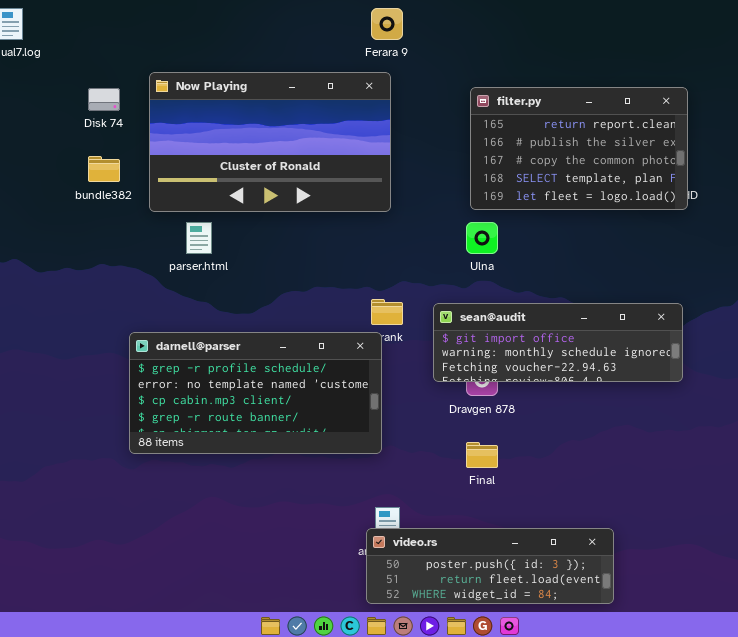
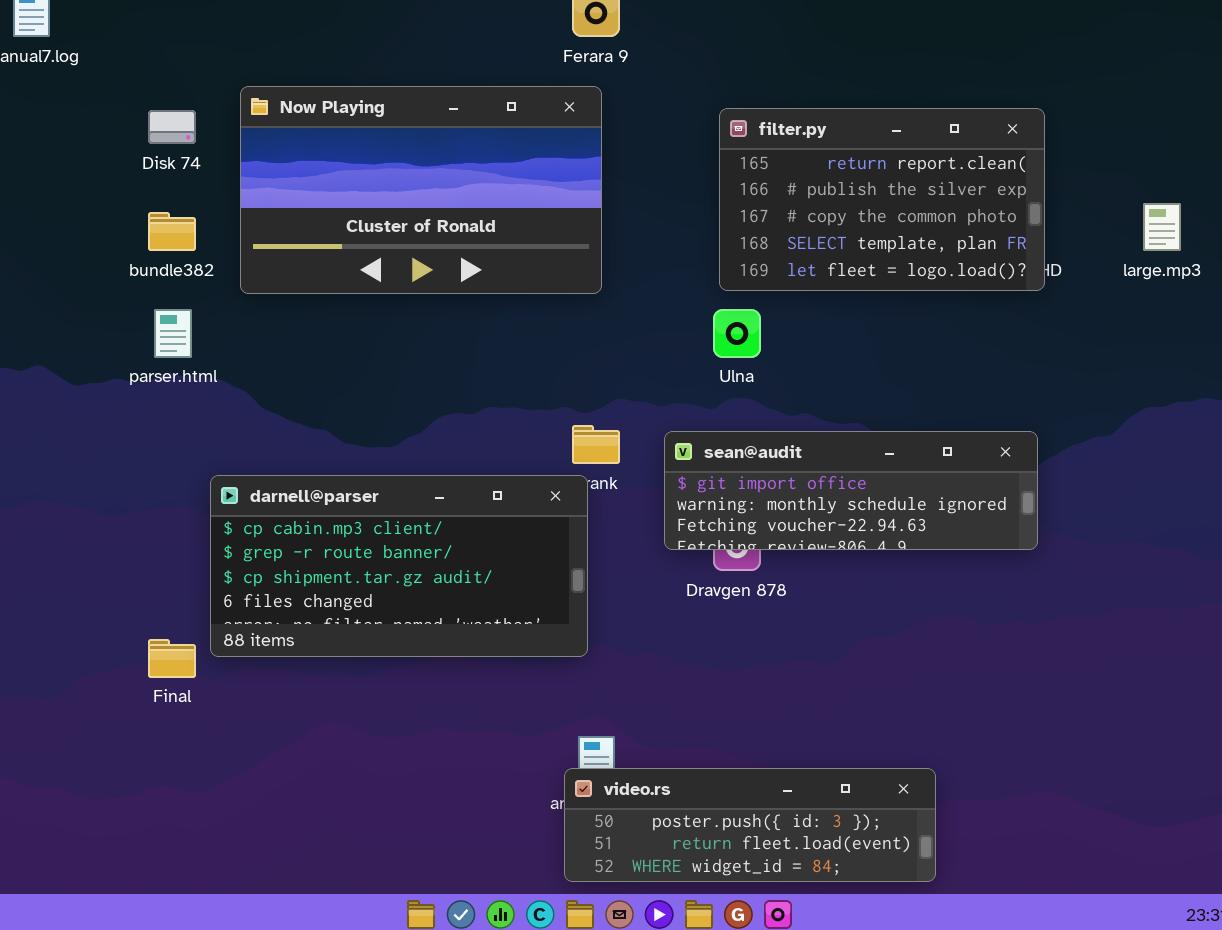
parser.html: [186,222,212,254] -> [154,309,192,358], moved
darnell@parser: [129,332,382,454] -> [210,475,588,657], scrolled down 2 rows
Final: [466,442,498,468] -> [148,639,196,678], moved

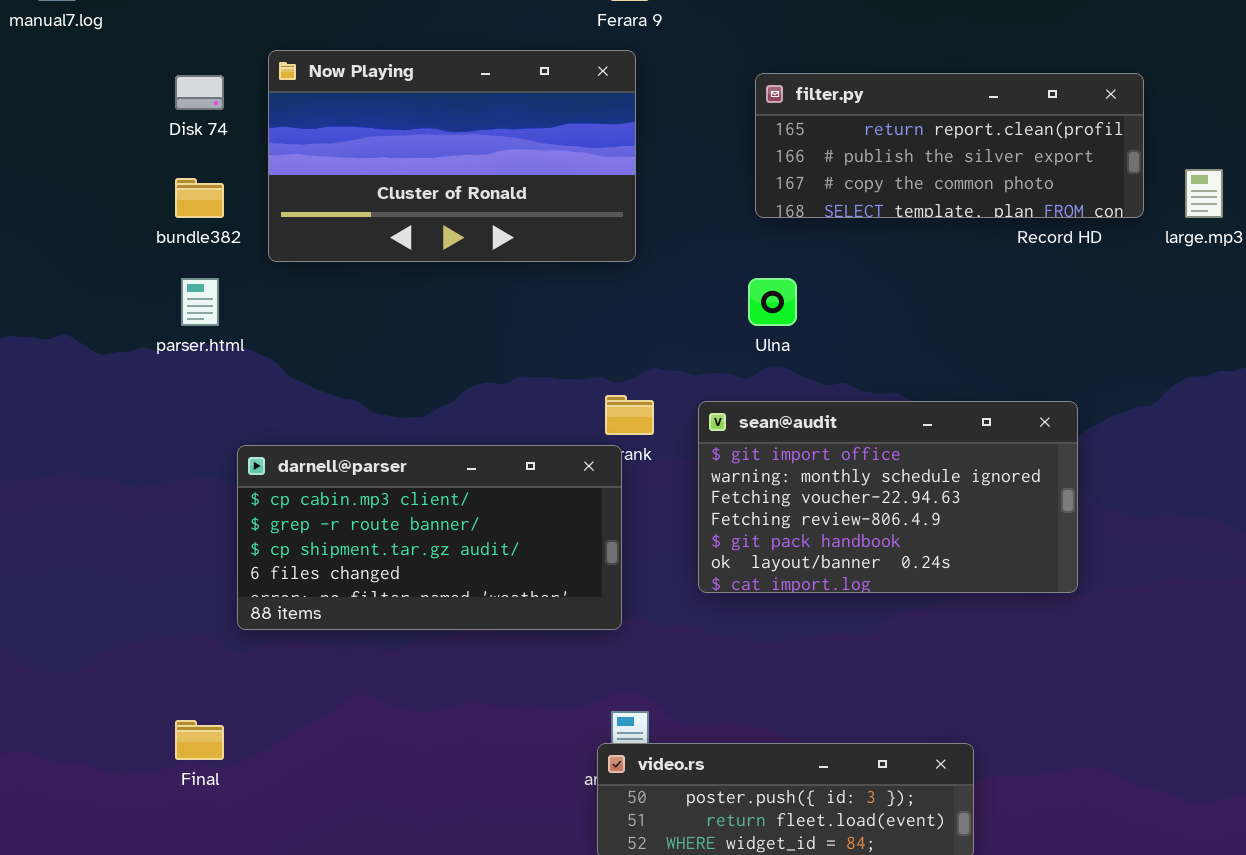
filter.py: [719,108,1045,291] -> [755,73,1144,218], resized
sean@audit: [664,431,1038,550] -> [698,401,1078,593], resized
Final: [148,639,196,678] -> [175,720,224,760], moved

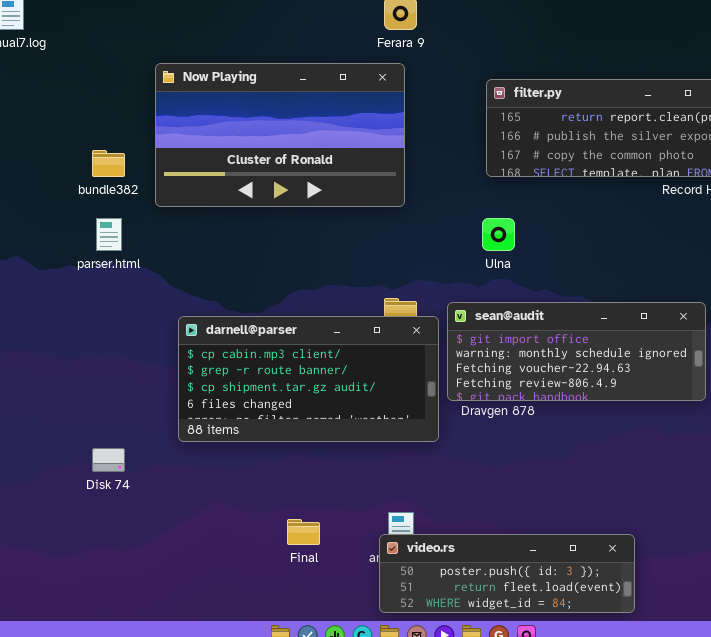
Disk 74: [175,75,224,110] -> [92,448,125,472], moved
sean@audit: [698,401,1078,593] -> [447,302,706,401], resized
darnell@parser: [237,445,622,630] -> [178,316,439,442], moved
Final: [175,720,224,760] -> [287,519,320,545], moved

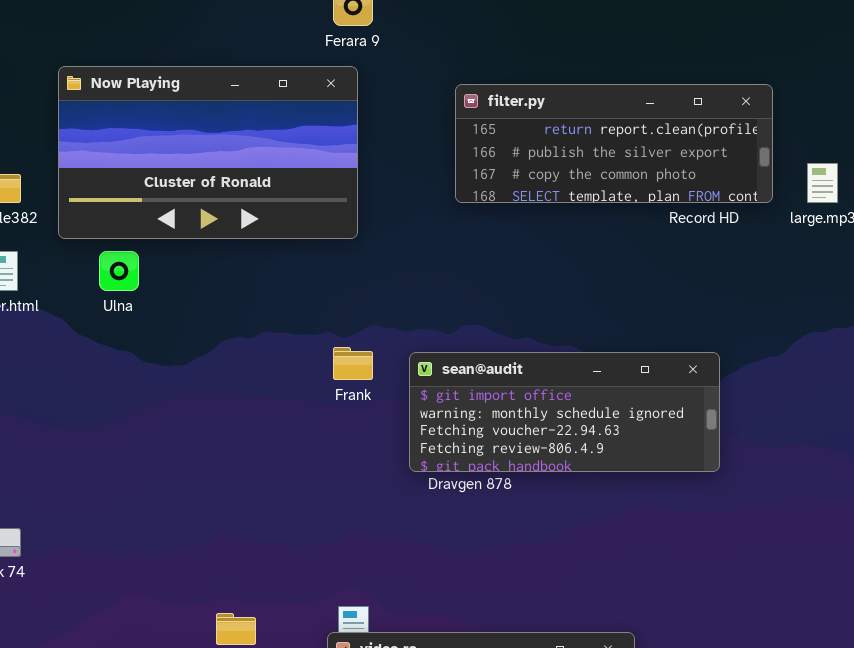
Ulna: [482,218,515,251] -> [99,251,139,291], moved
darnell@parser: [178,316,439,442] -> none, closed

